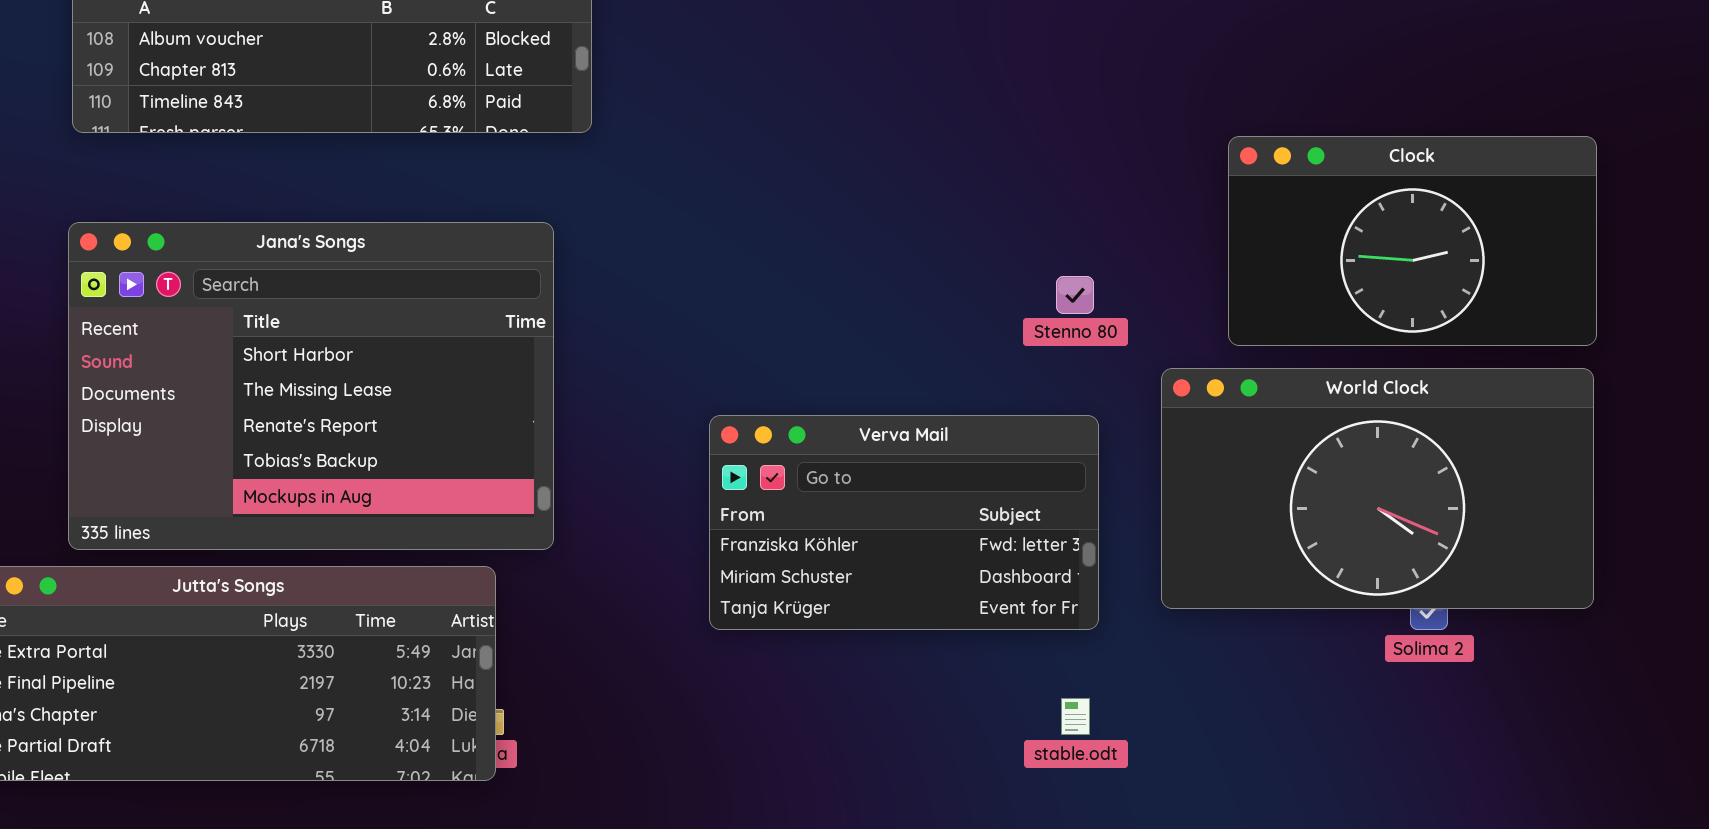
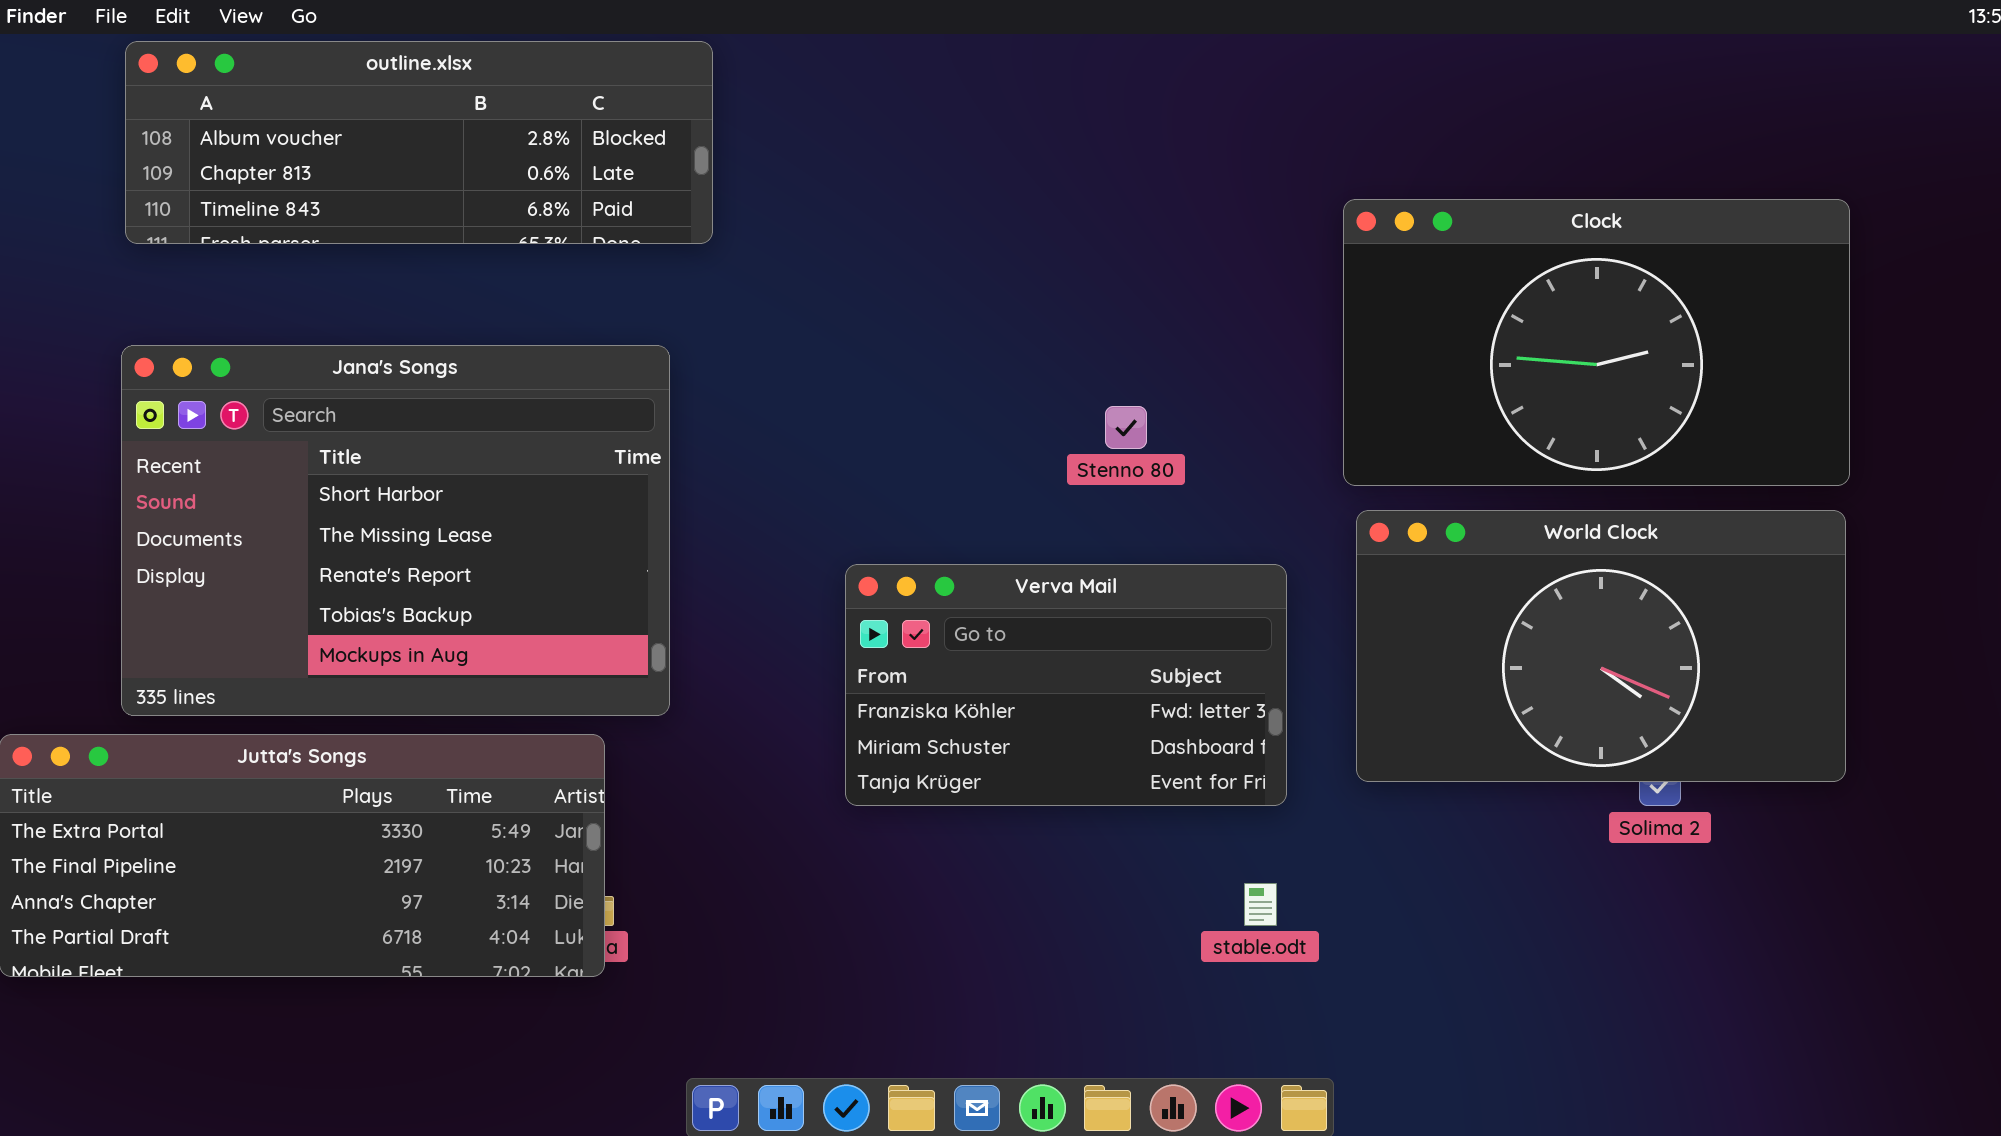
Clock: [1228,136,1597,346] -> [1343,199,1850,486], resized
Stenno 80: [1056,276,1094,314] -> [1105,406,1147,449], moved

